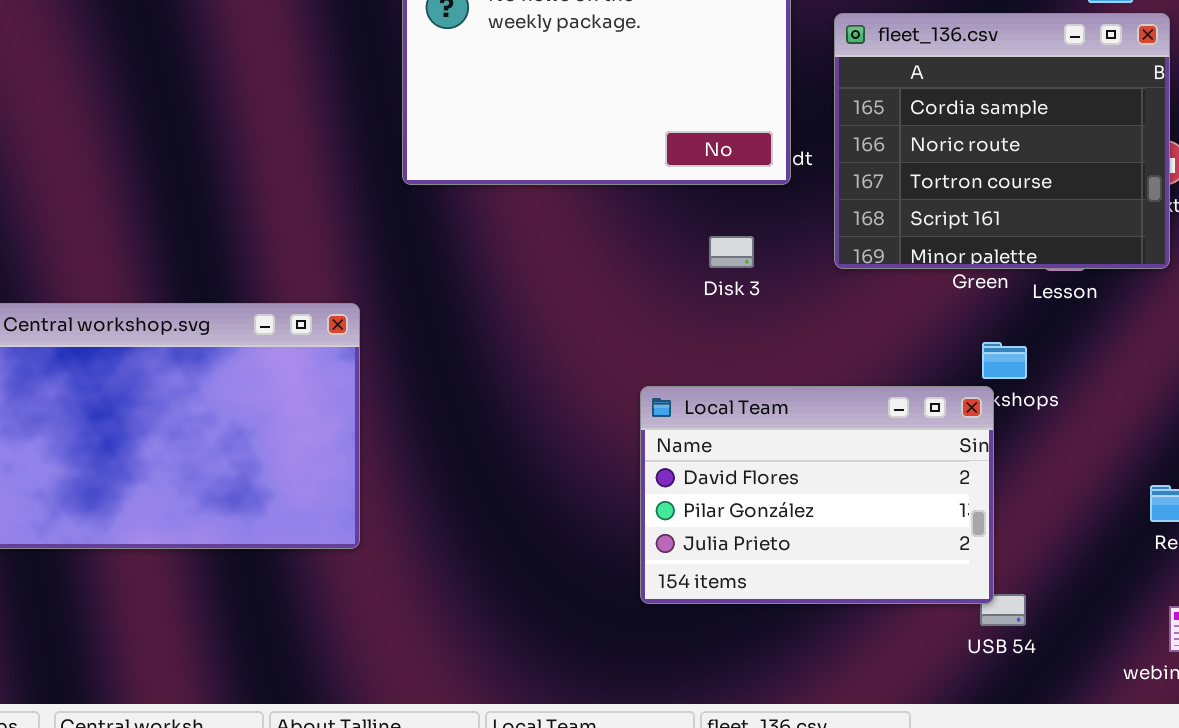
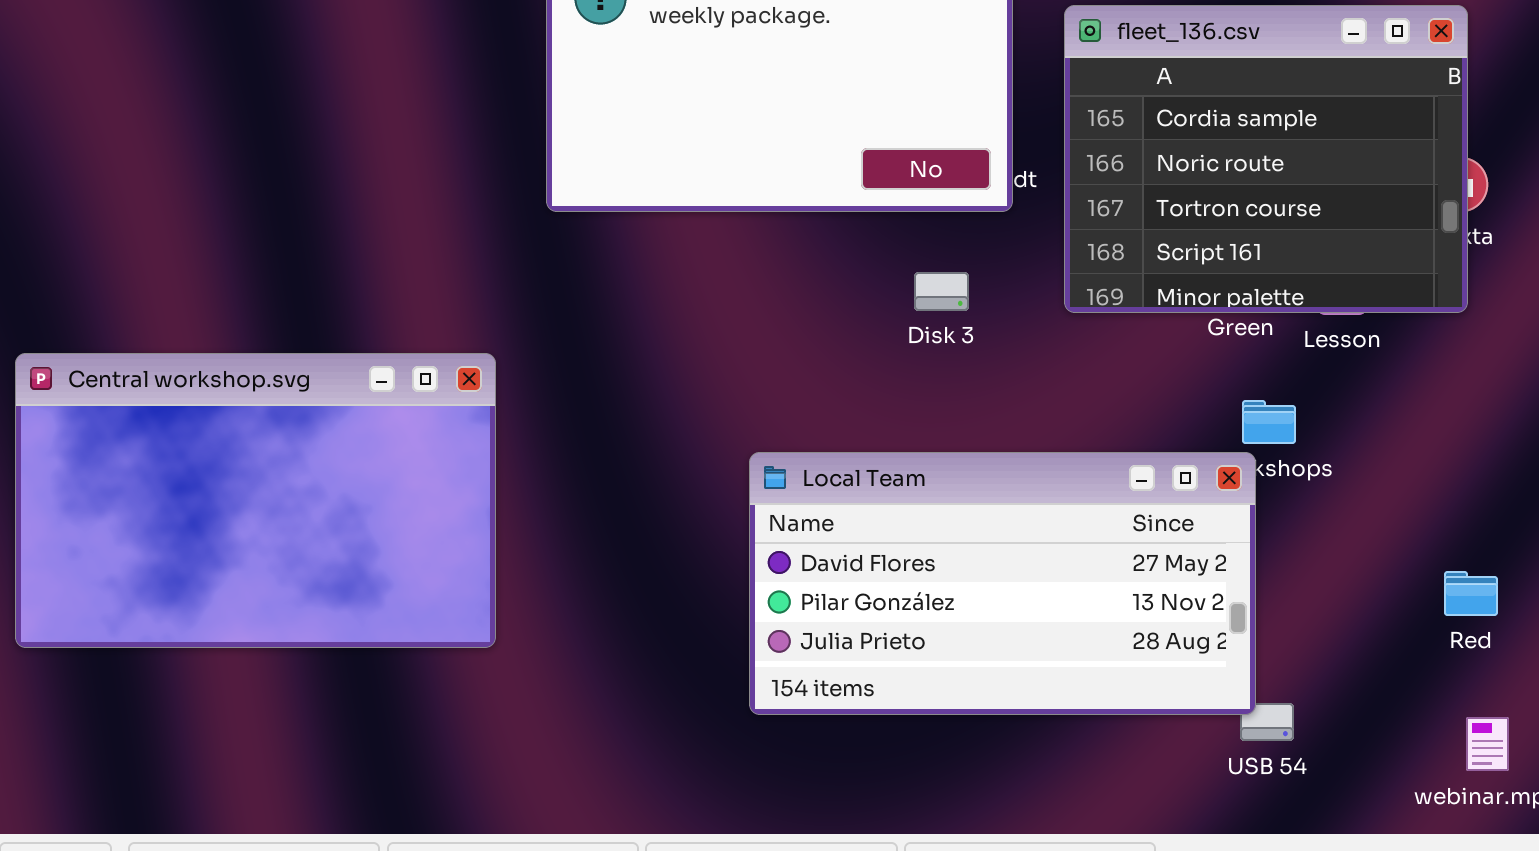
Local Team: [640,386,994,604] -> [749,452,1256,715], resized

